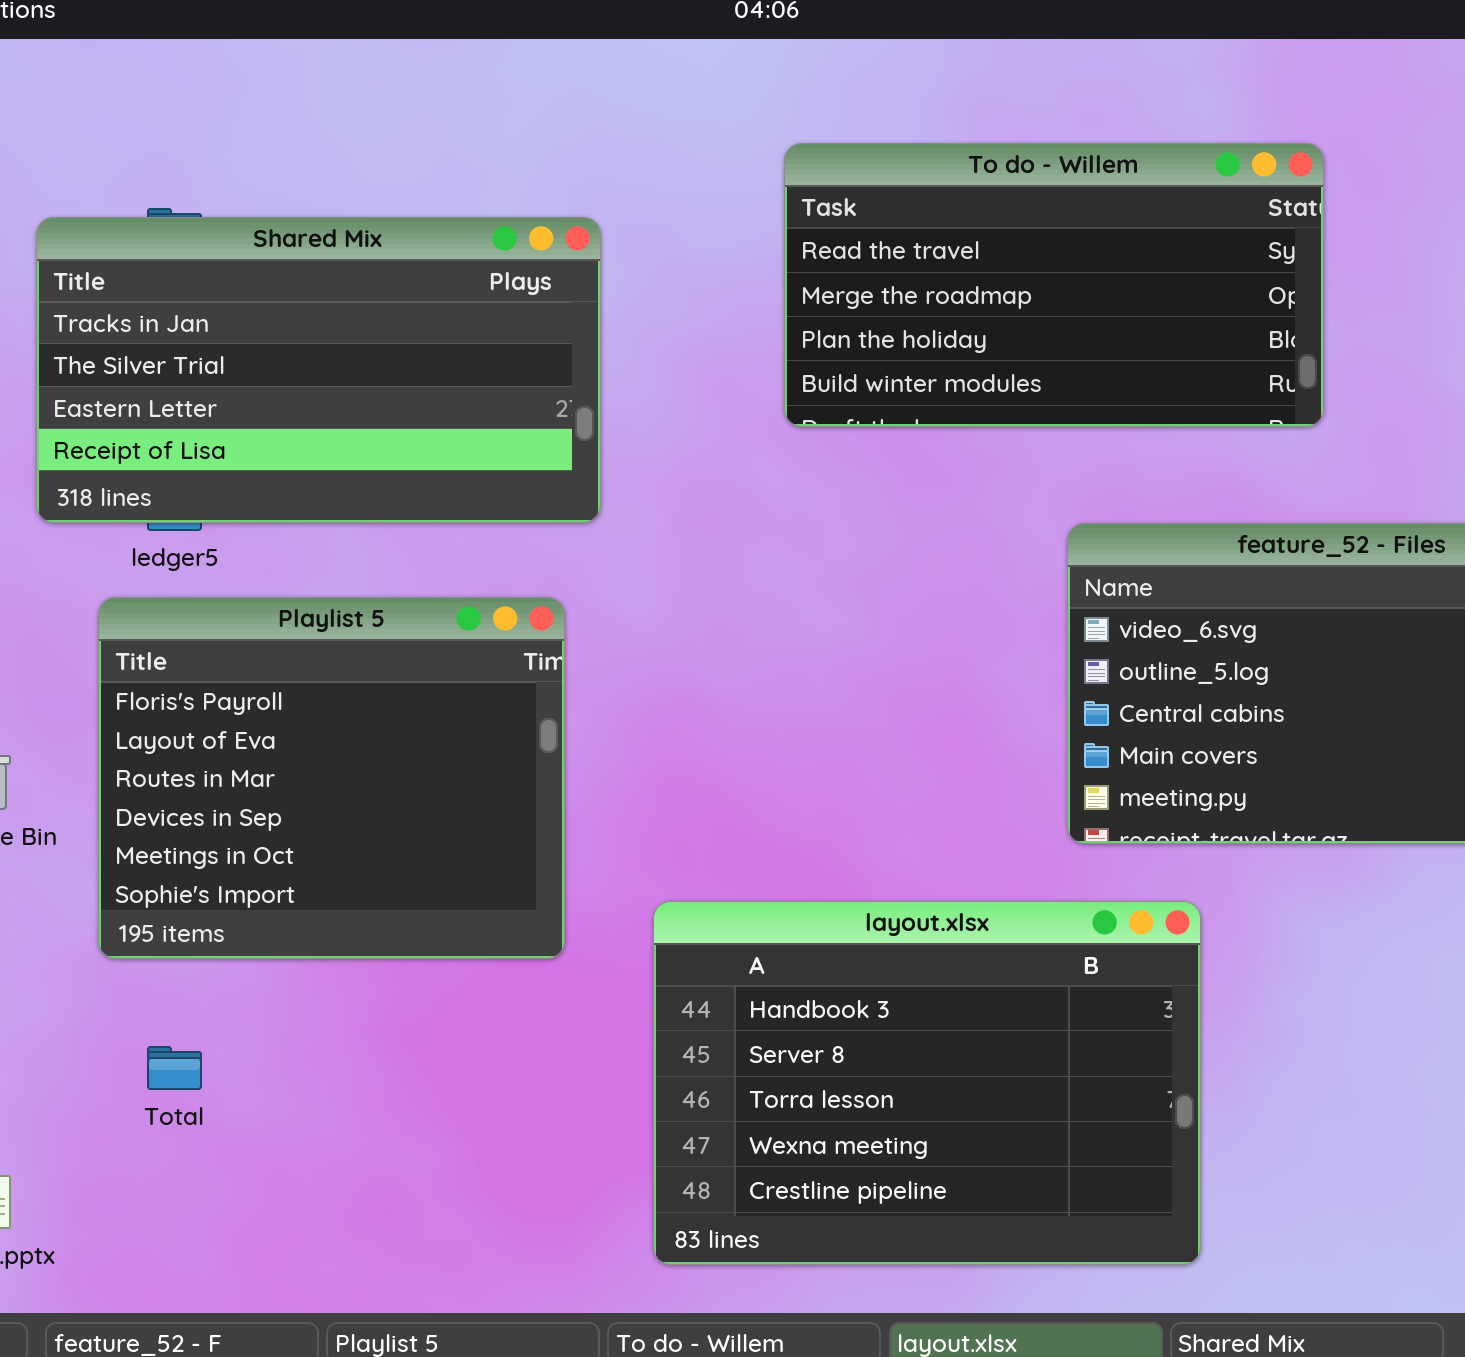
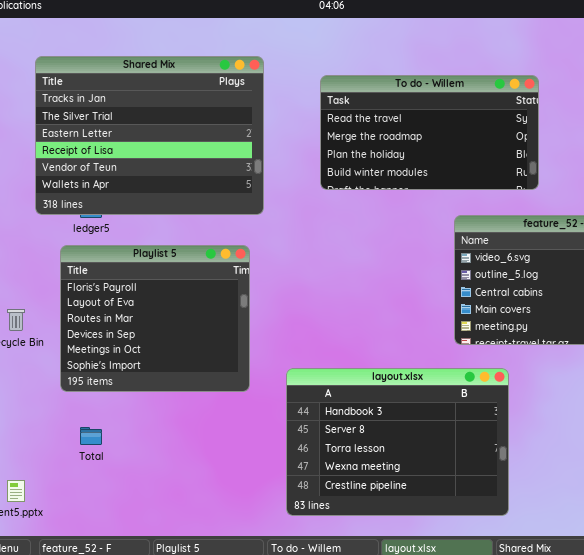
To do - Willem: [784,143,1324,427] -> [320,75,539,190], moved
Shared Mix: [36,217,601,523] -> [35,56,264,215], resized

